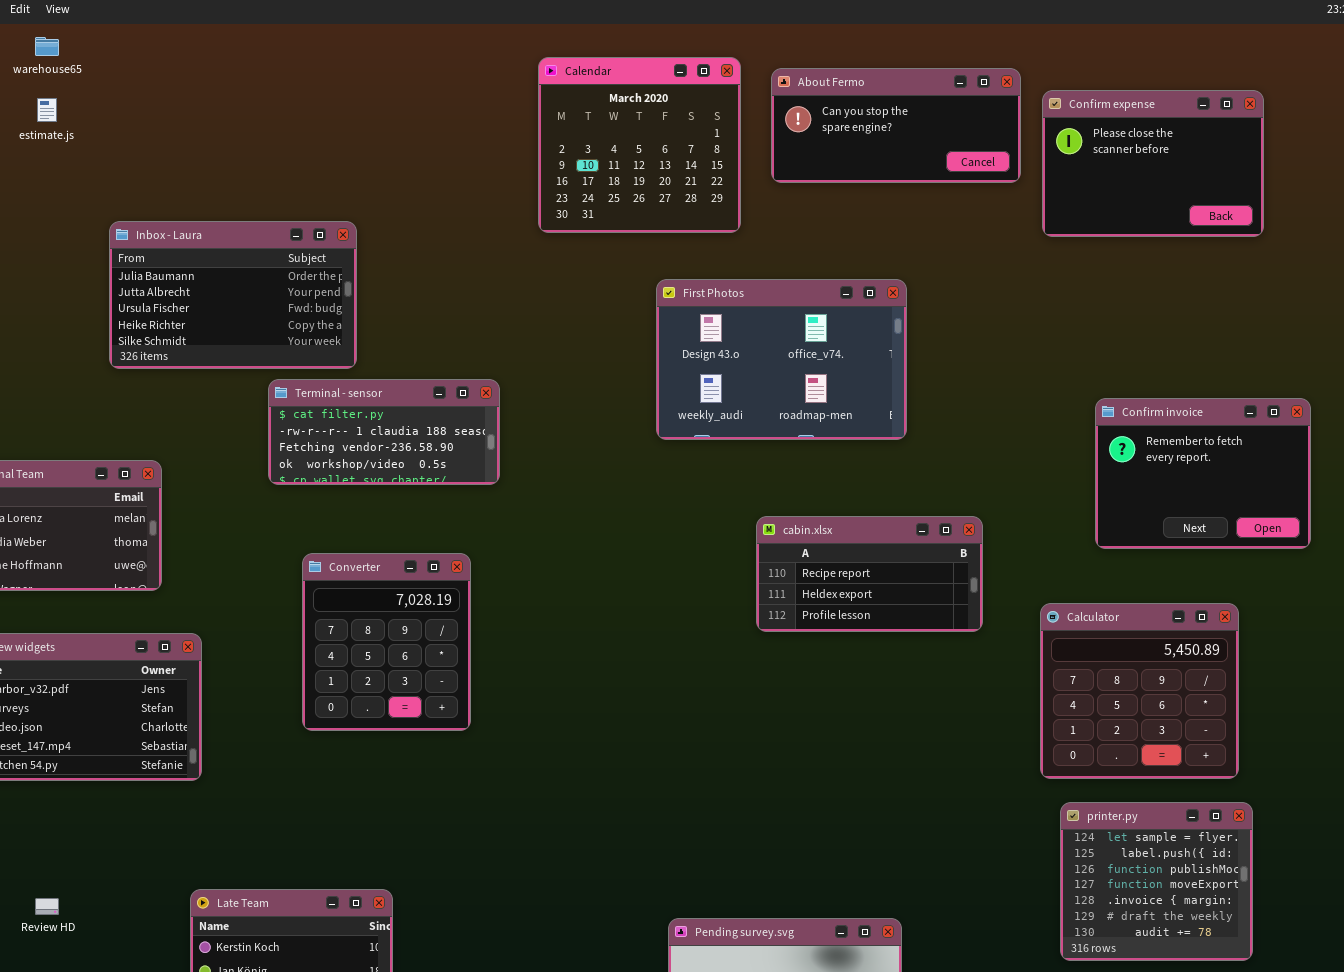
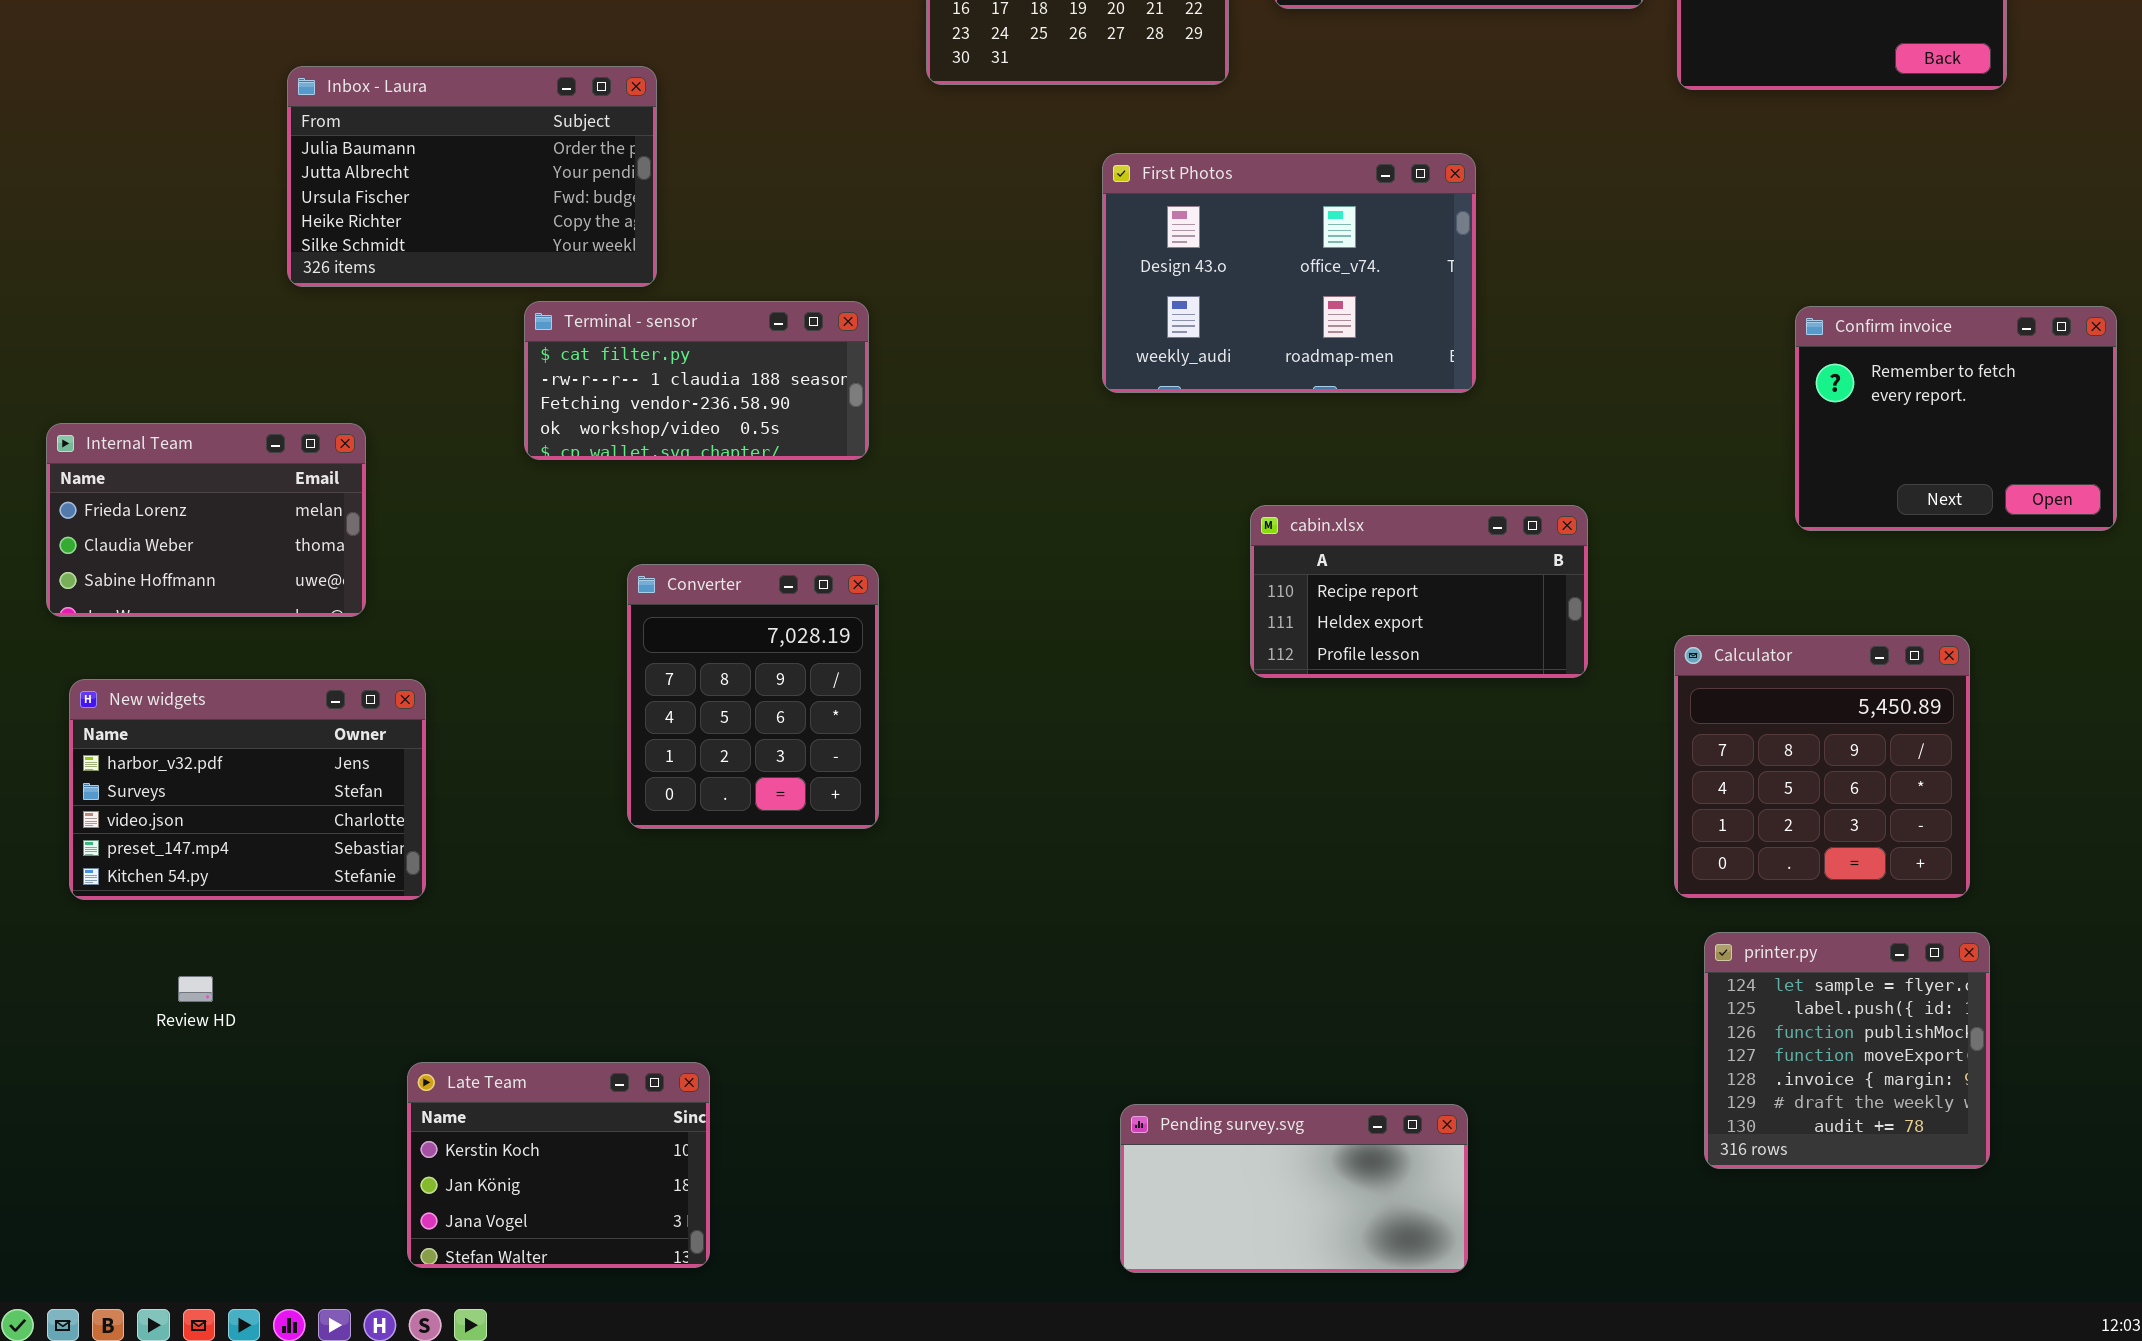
Confirm invoice: [1095,398,1311,549] -> [1795,306,2117,531], moved
Converter: [302,553,471,731] -> [627,564,879,829], moved
Review HD: [35,898,59,915] -> [178,976,213,1002], moved

